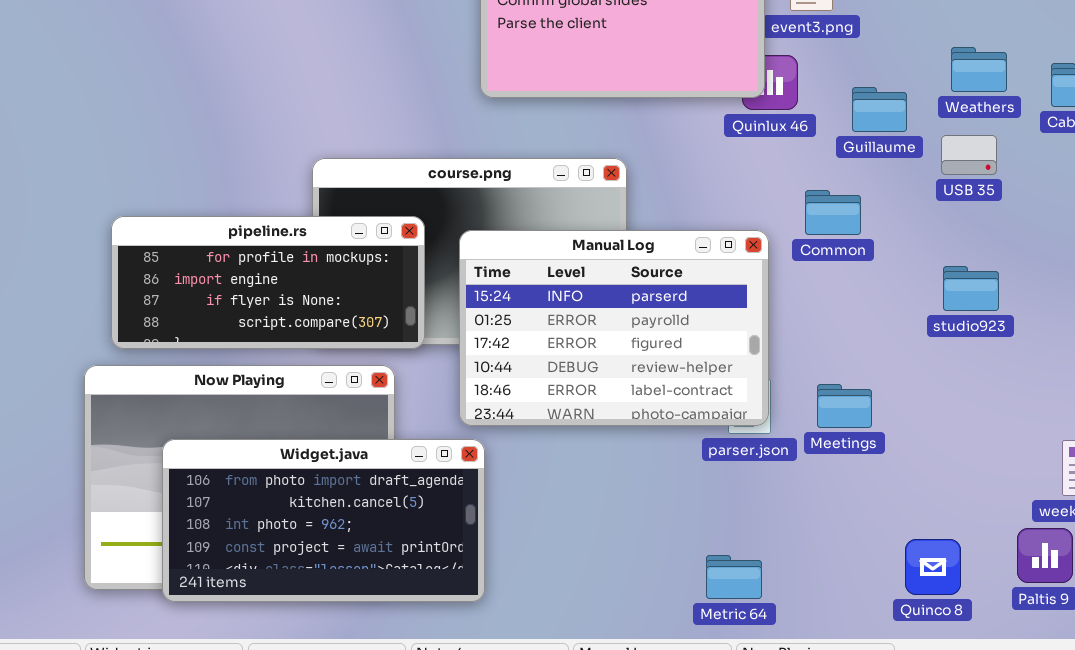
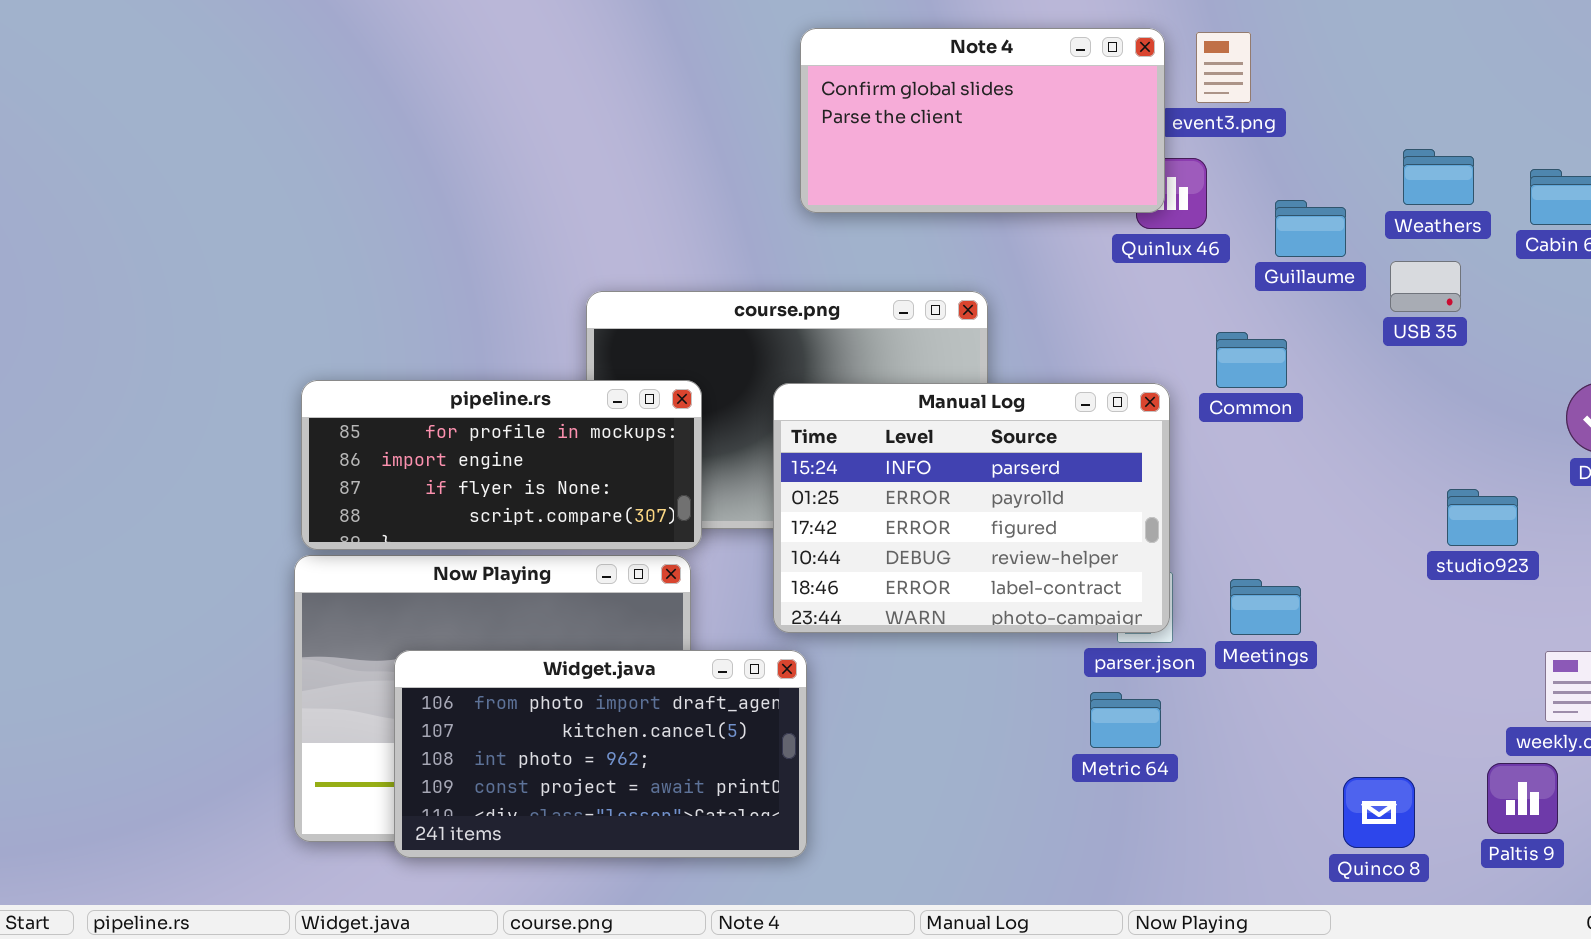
pipeline.rs: [111,216,425,349] -> [301,380,702,550], moved
studio923: [943,266,999,311] -> [1447,489,1518,546], moved
Metric 64: [706,555,762,599] -> [1090,692,1161,748], moved

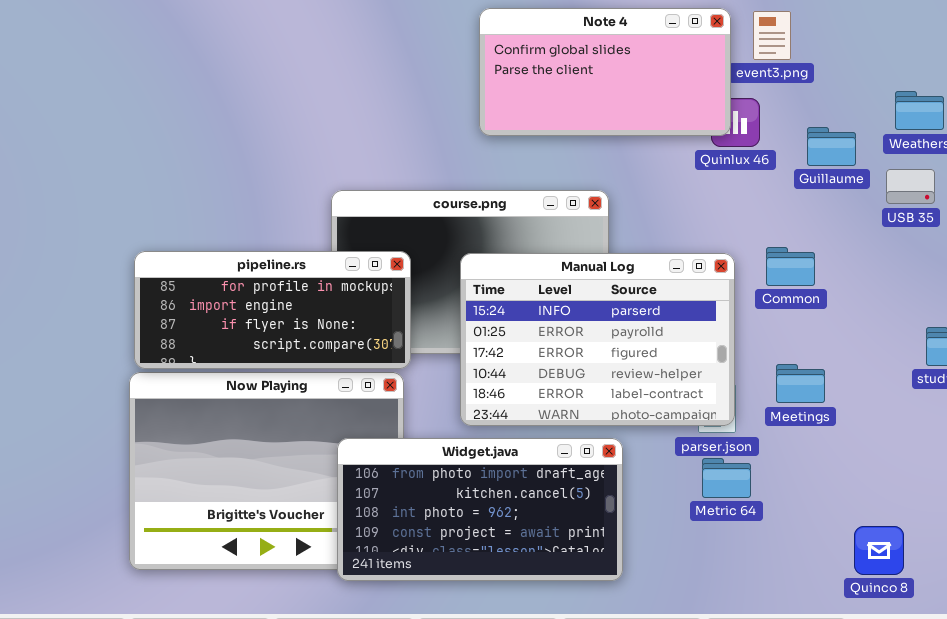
Common: [1216,332,1287,388] -> [766,247,815,286], moved
Meetings: [1230,579,1301,635] -> [776,364,825,403], moved
Widget.java: [394,650,807,858] -> [337,438,623,581], moved
Metric 64: [1090,692,1161,748] -> [702,458,751,498], moved

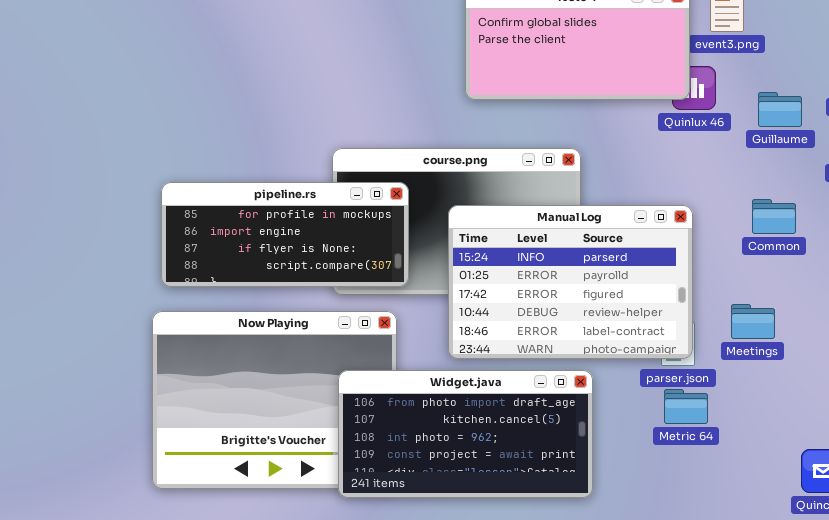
Common: [766,247,815,286] -> [752,199,796,234], moved
pipeline.rs: [134,251,411,369] -> [161,182,409,287], moved

